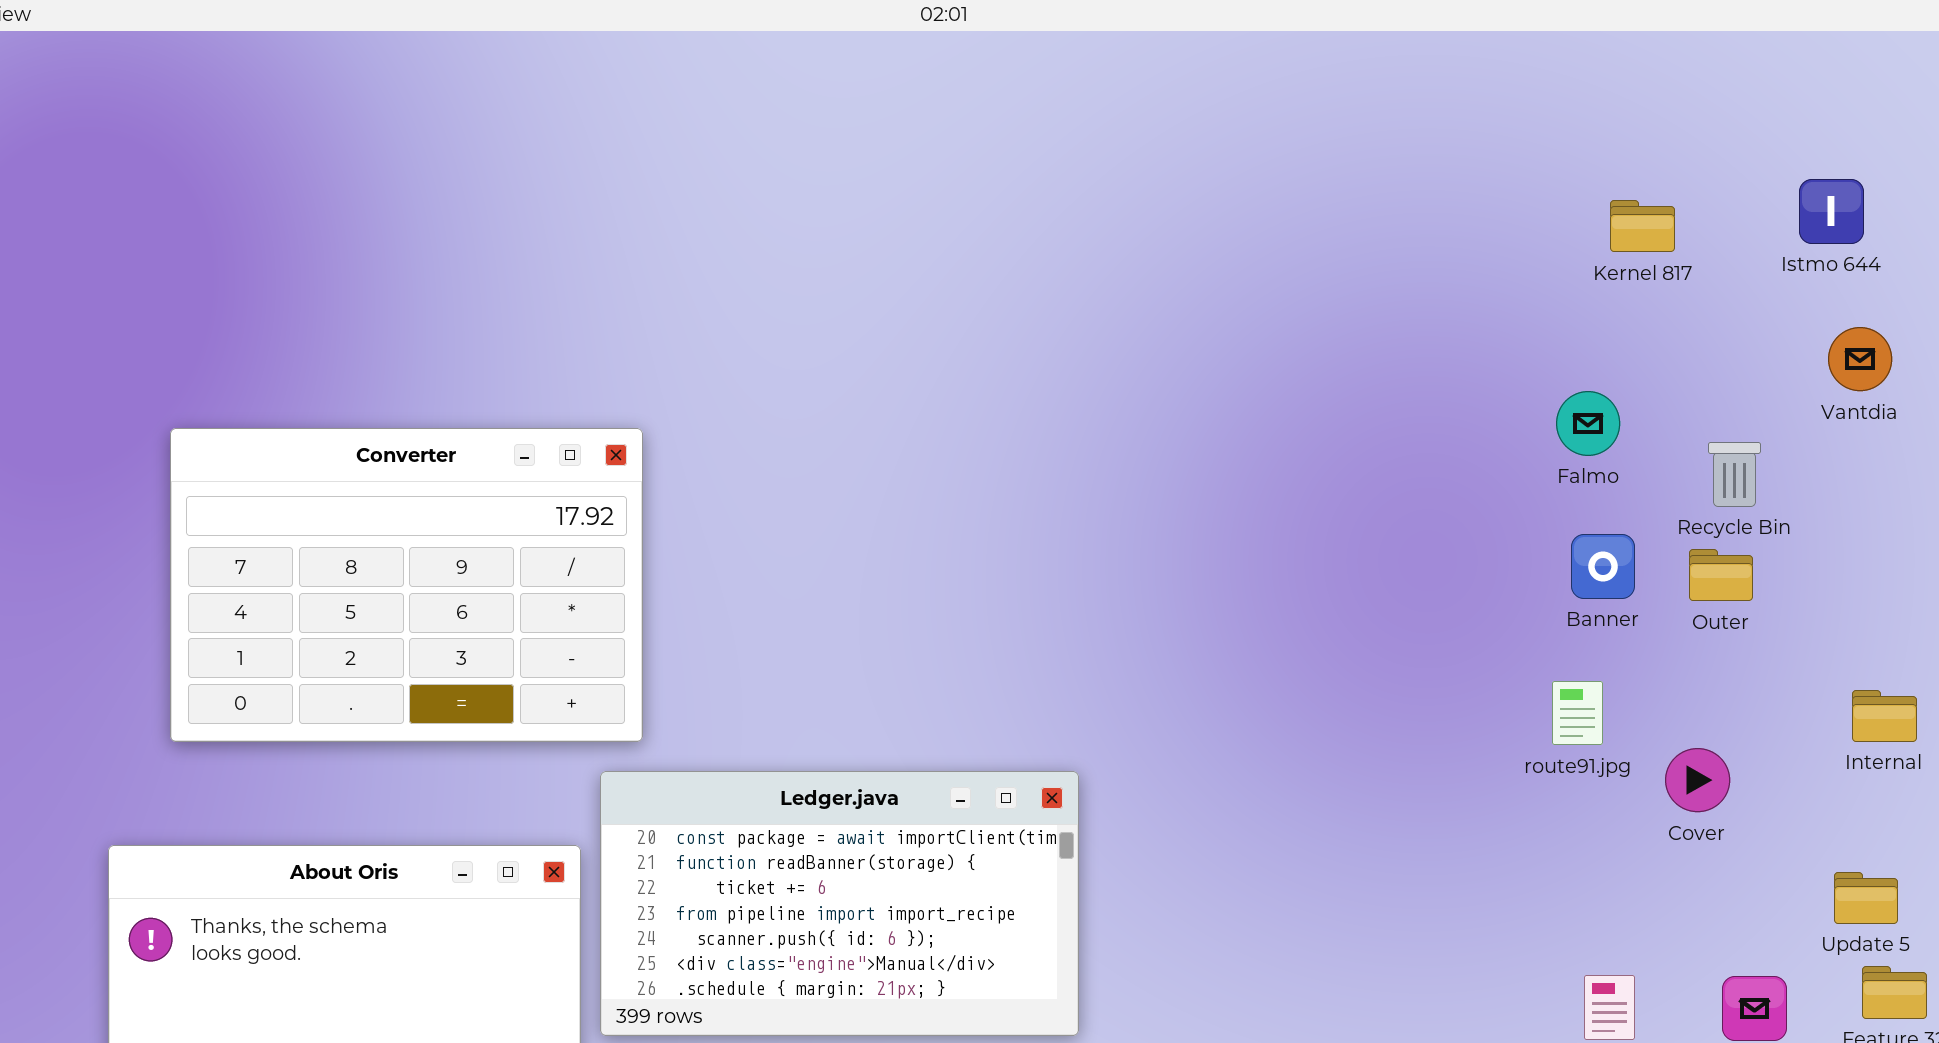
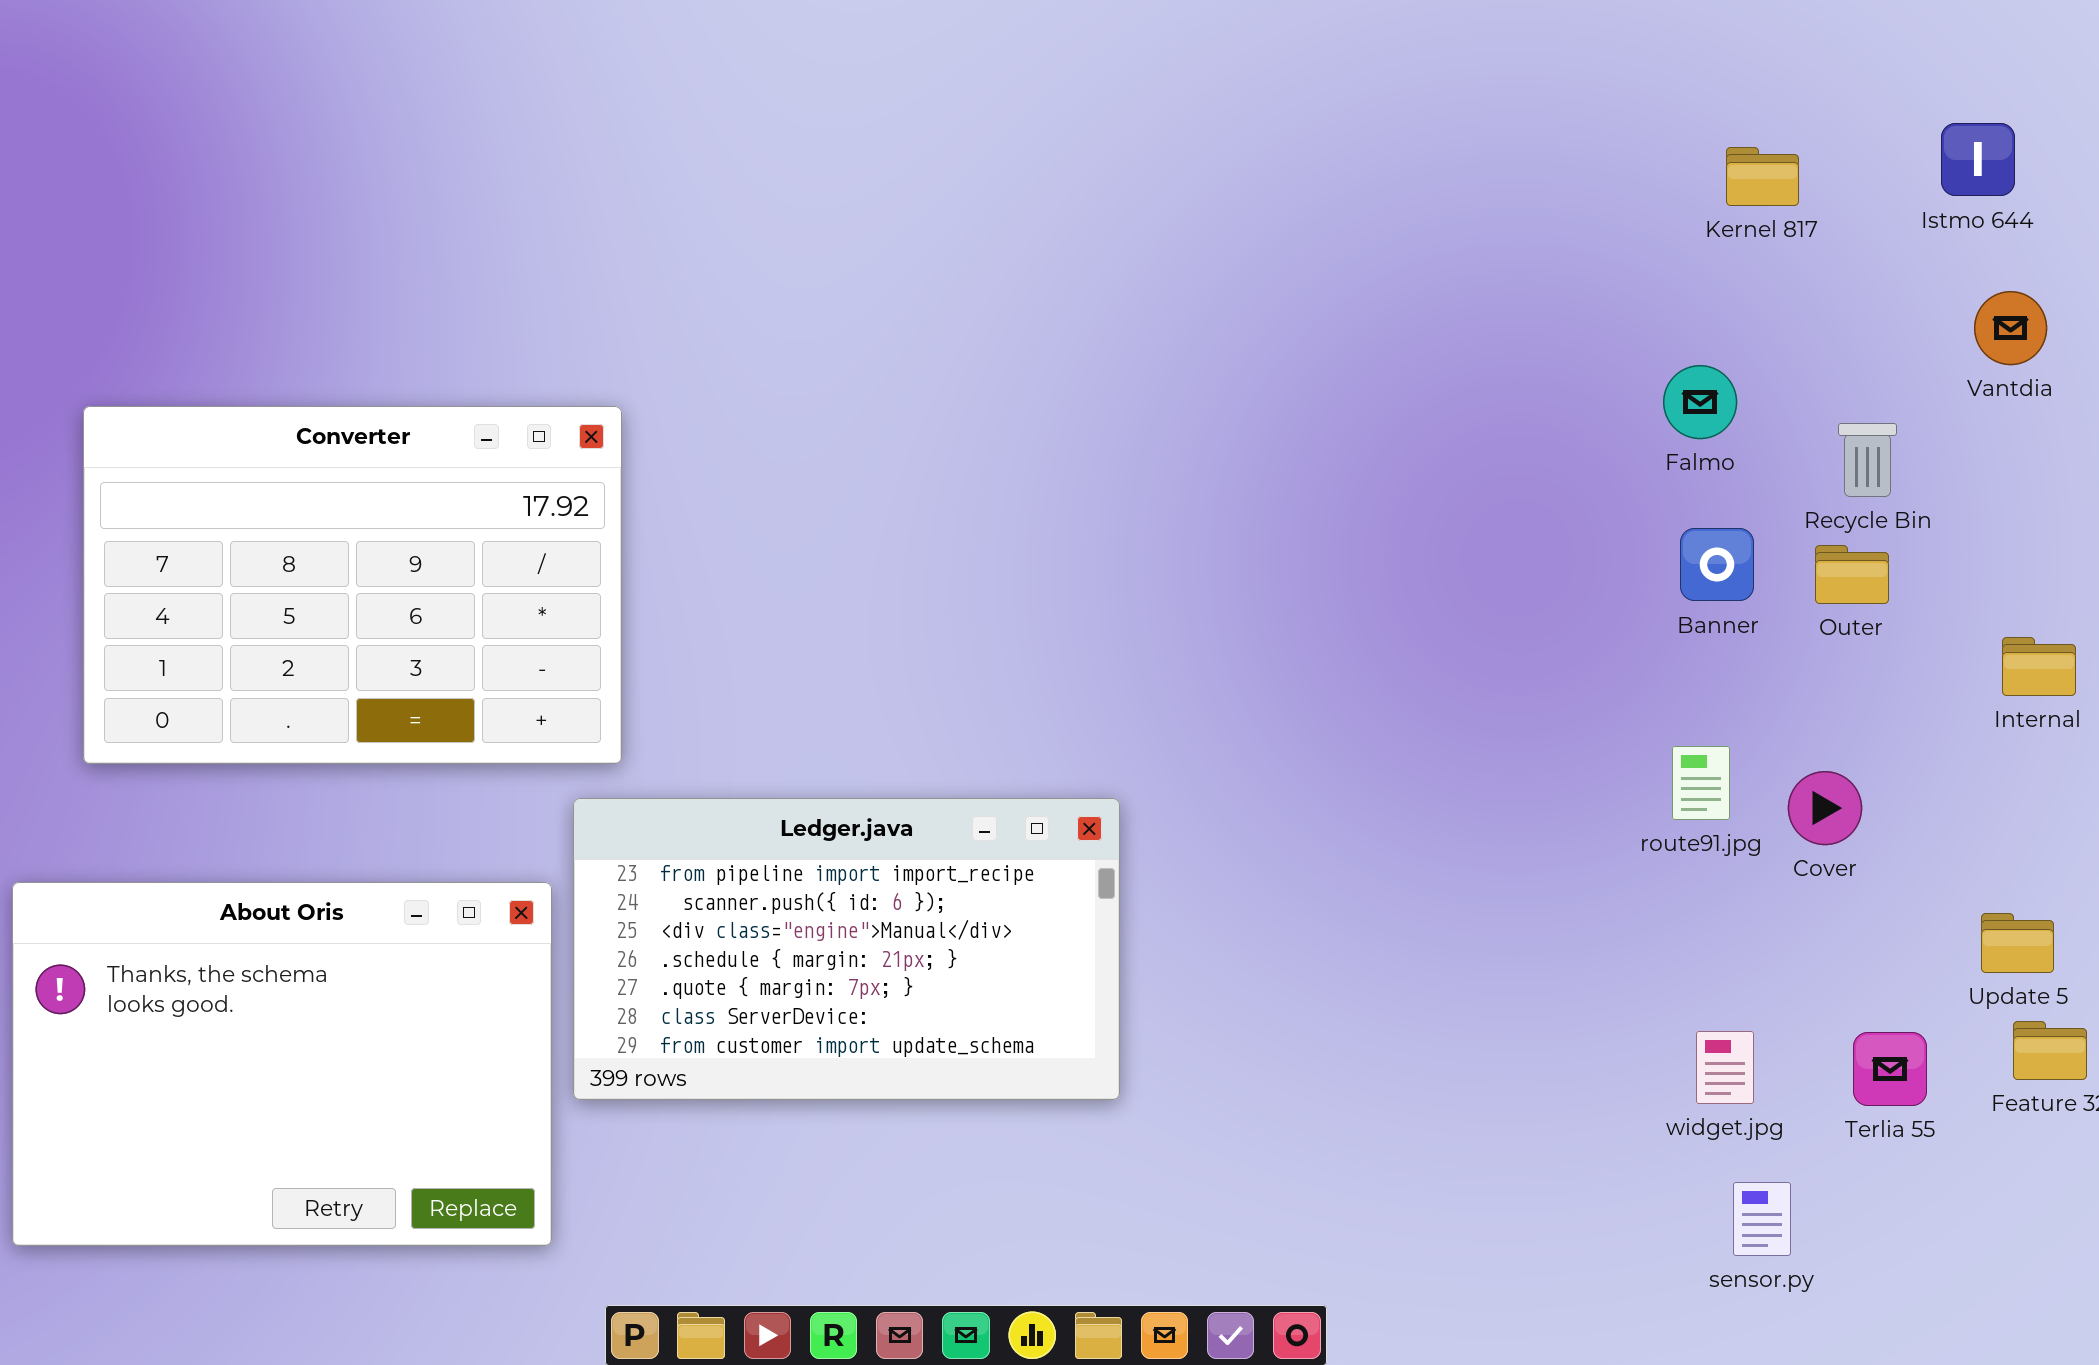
route91.jpg: [1552,681,1603,745] -> [1672,746,1730,820], moved
Internal: [1852,690,1917,742] -> [2002,637,2076,696], moved
Ledger.java: [600,771,1079,1036] -> [573,798,1120,1100], scrolled down 3 rows

